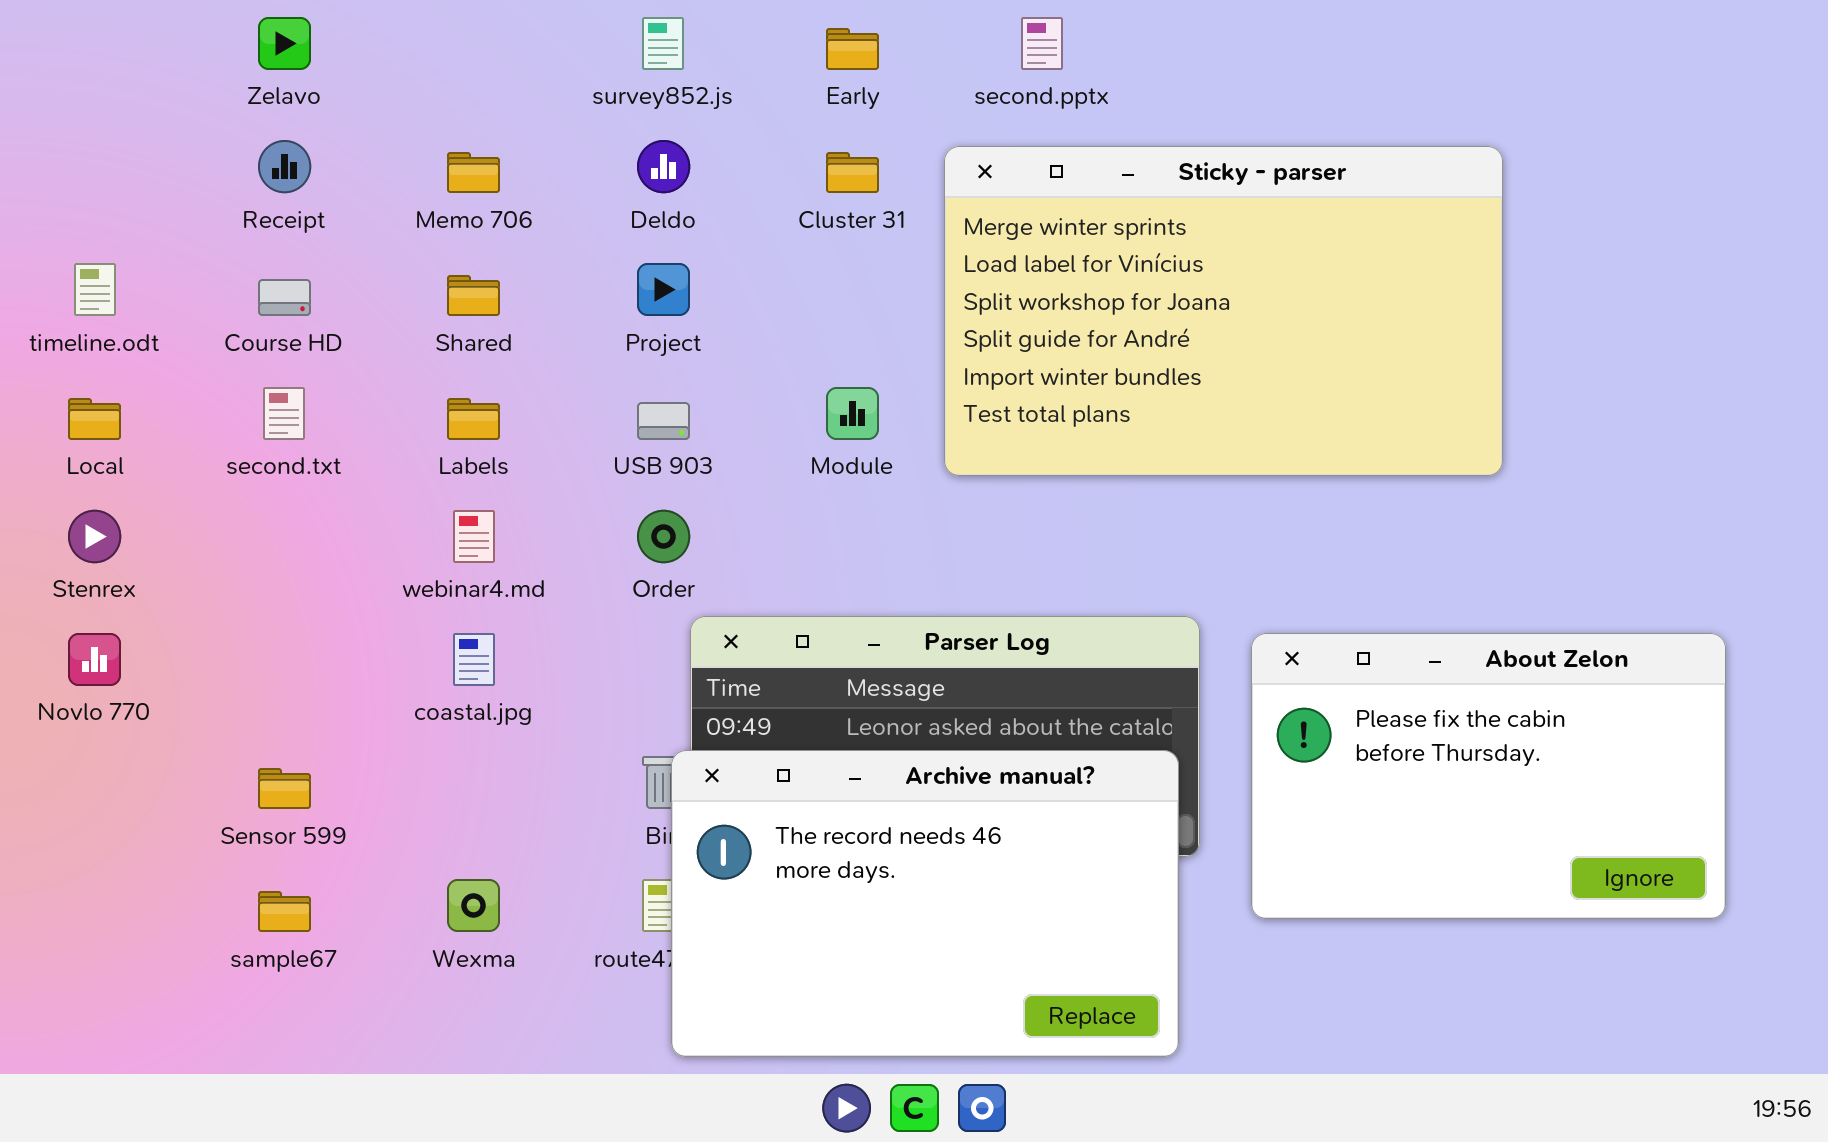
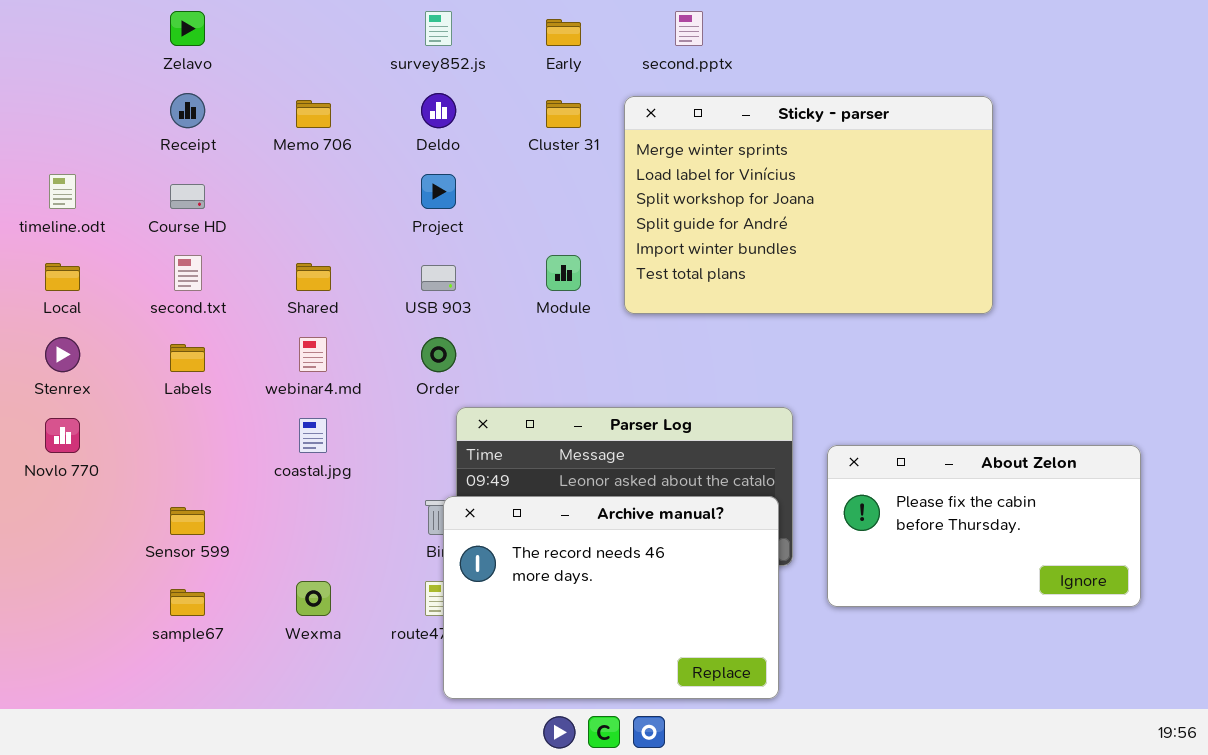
Shared: [447,275,500,316] -> [296,263,331,291], moved
Labels: [447,398,500,440] -> [170,344,205,372], moved
About Zelon: [1251,633,1726,919] -> [827,445,1141,607], resized

